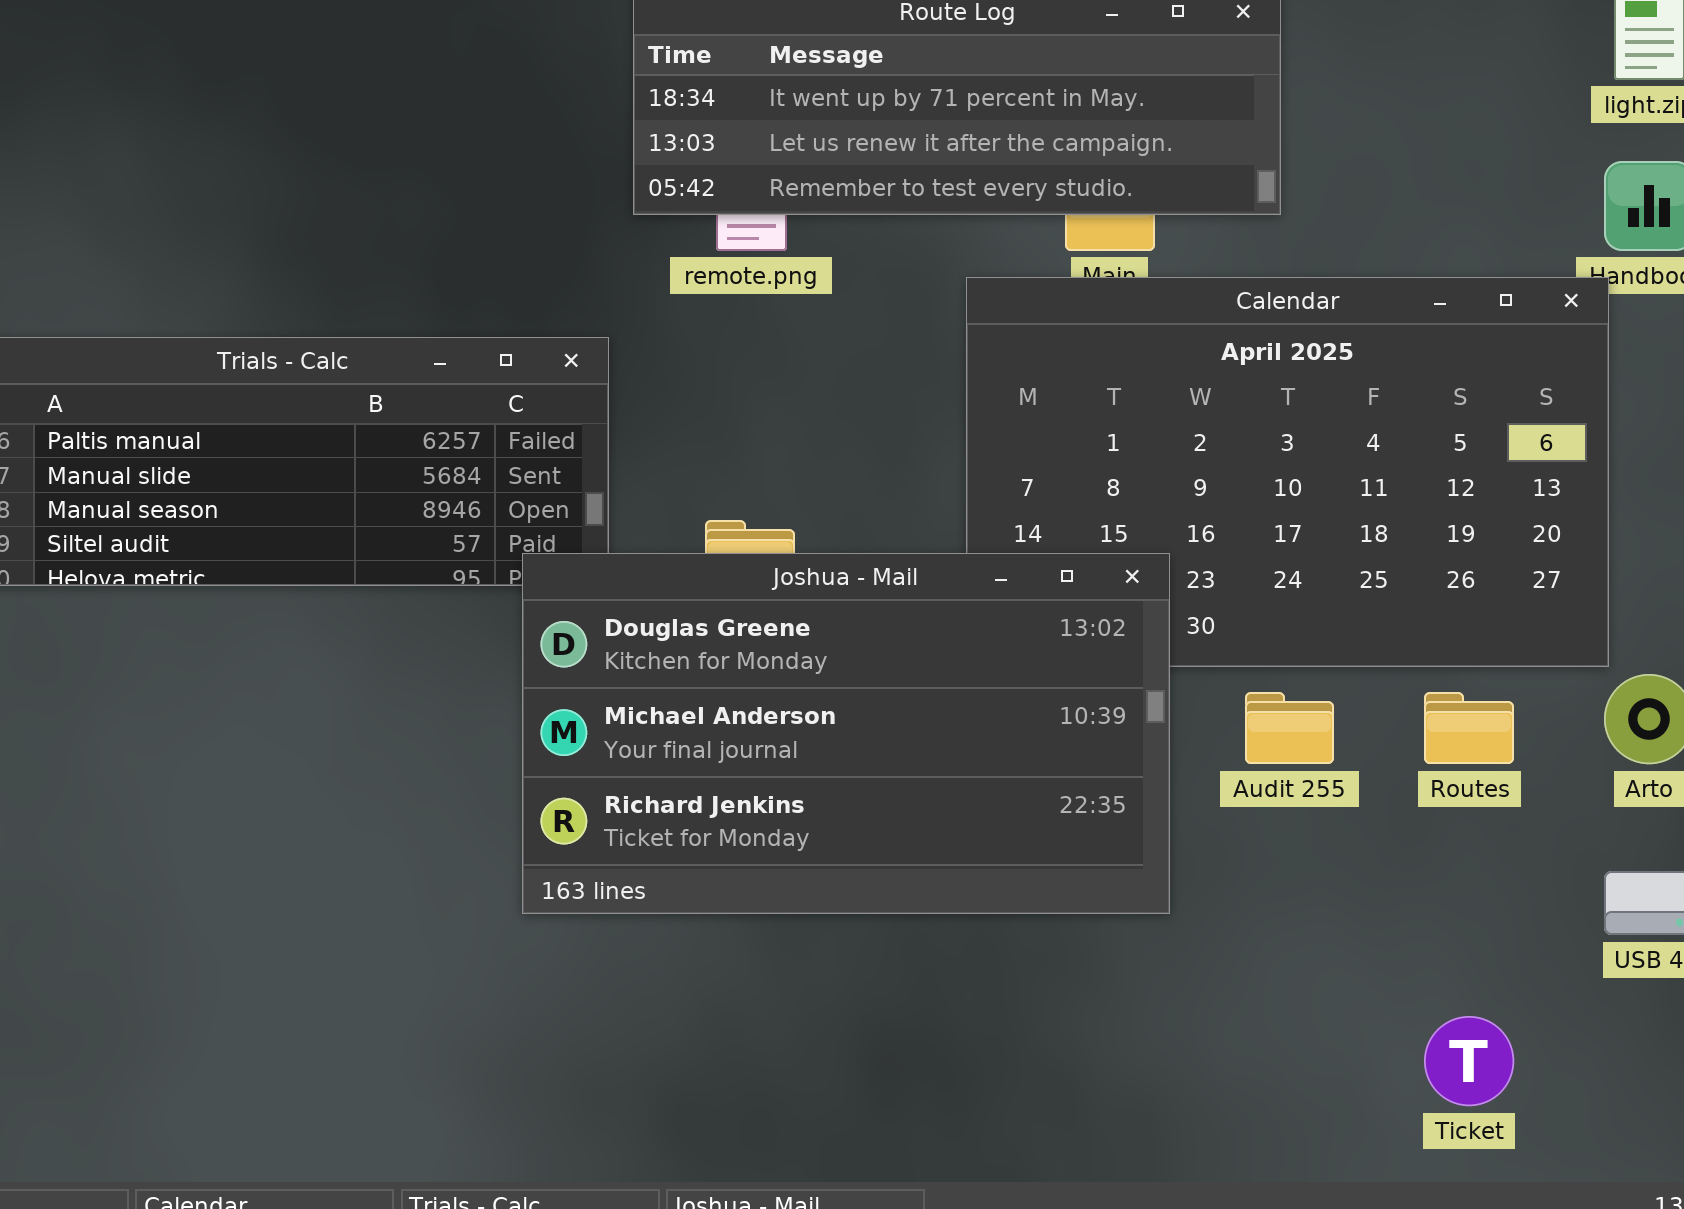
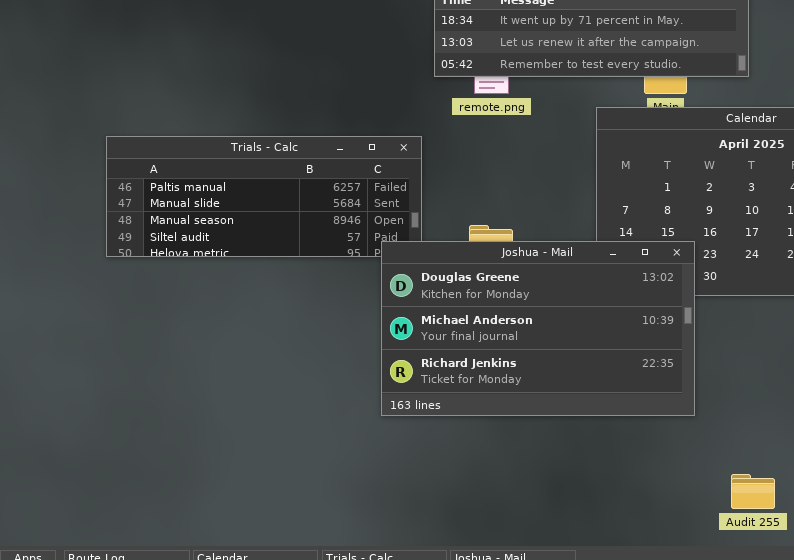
Audit 255: [1245,692,1334,764] -> [731,474,775,509], moved

